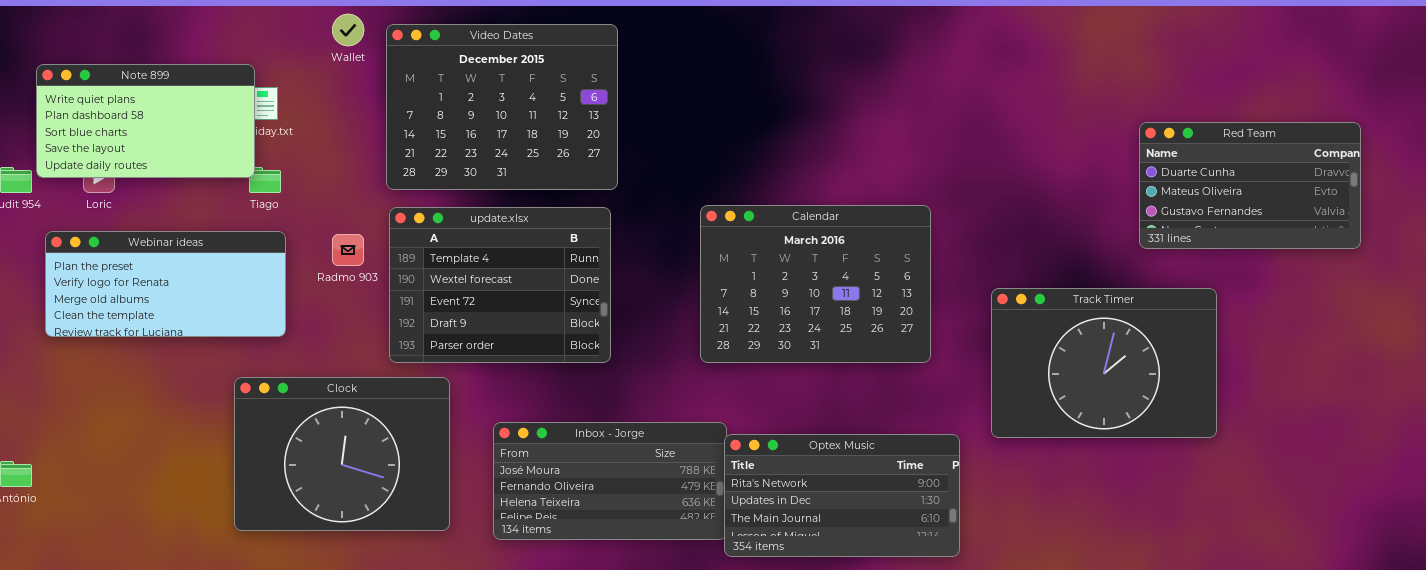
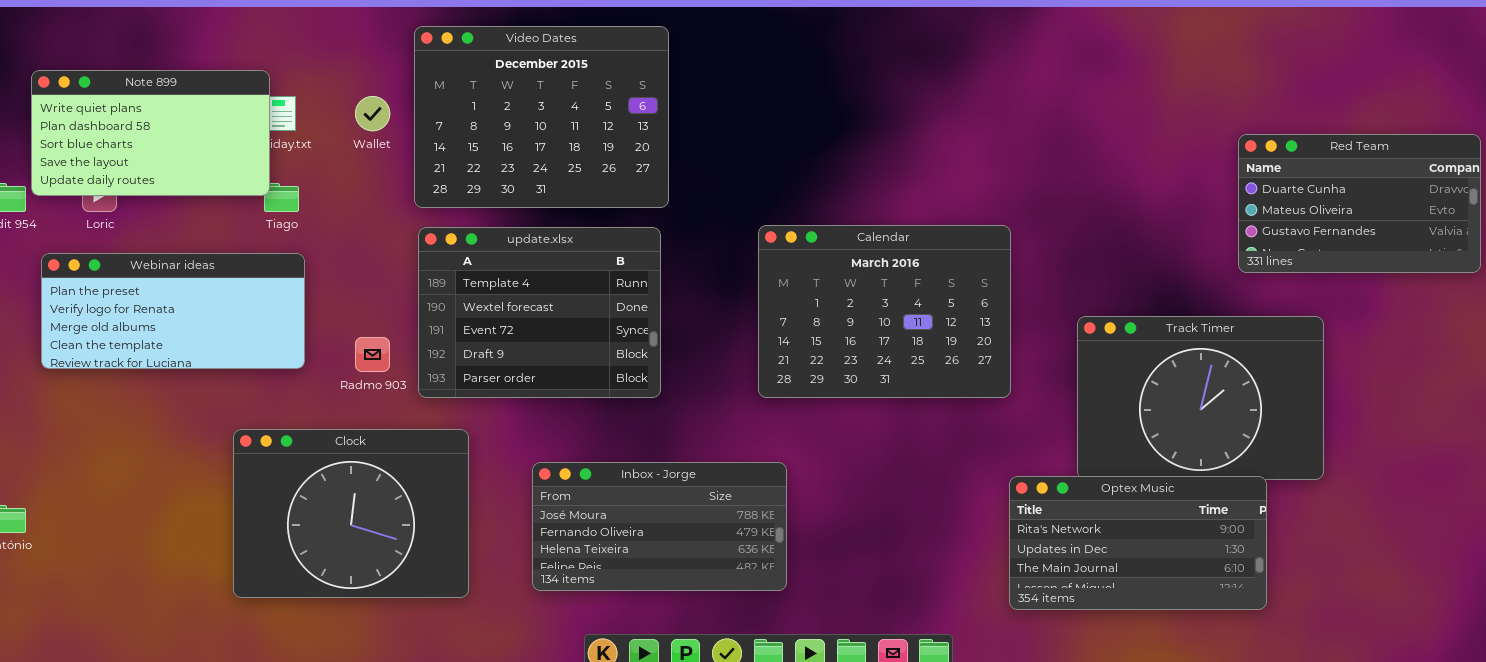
Wallet: [332,14,364,46] -> [355,96,390,131], moved
Radmo 903: [332,234,364,266] -> [355,337,390,372], moved
Clock: [234,377,450,531] -> [233,429,469,598], moved
Optex Music: [724,434,960,557] -> [1009,476,1267,610], moved

